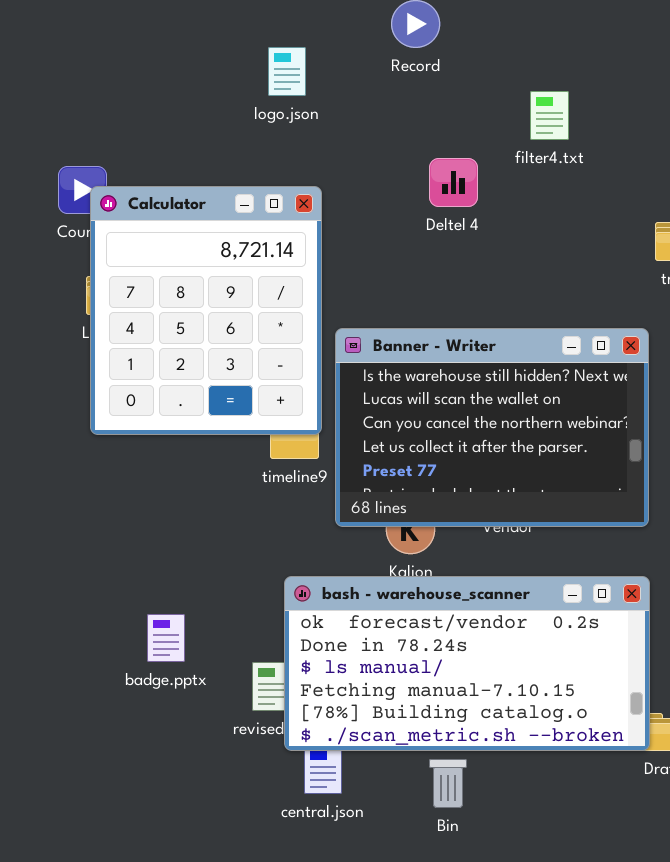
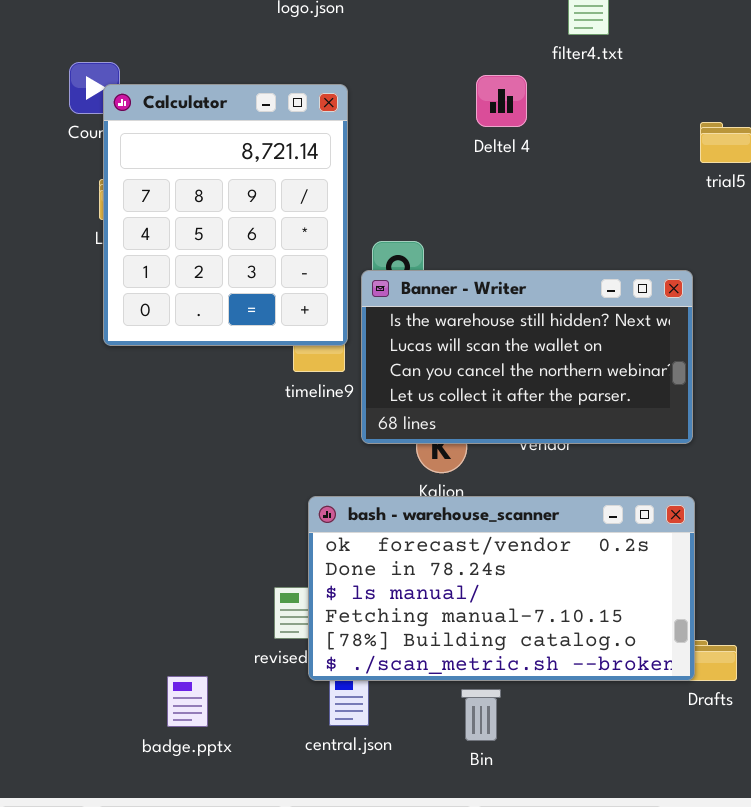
Deltel 4: [429,158,478,207] -> [476,75,527,127], moved
Banner - Writer: [335,328,649,527] -> [361,270,693,444], resized
badge.pptx: [147,614,185,662] -> [167,676,208,727], moved

